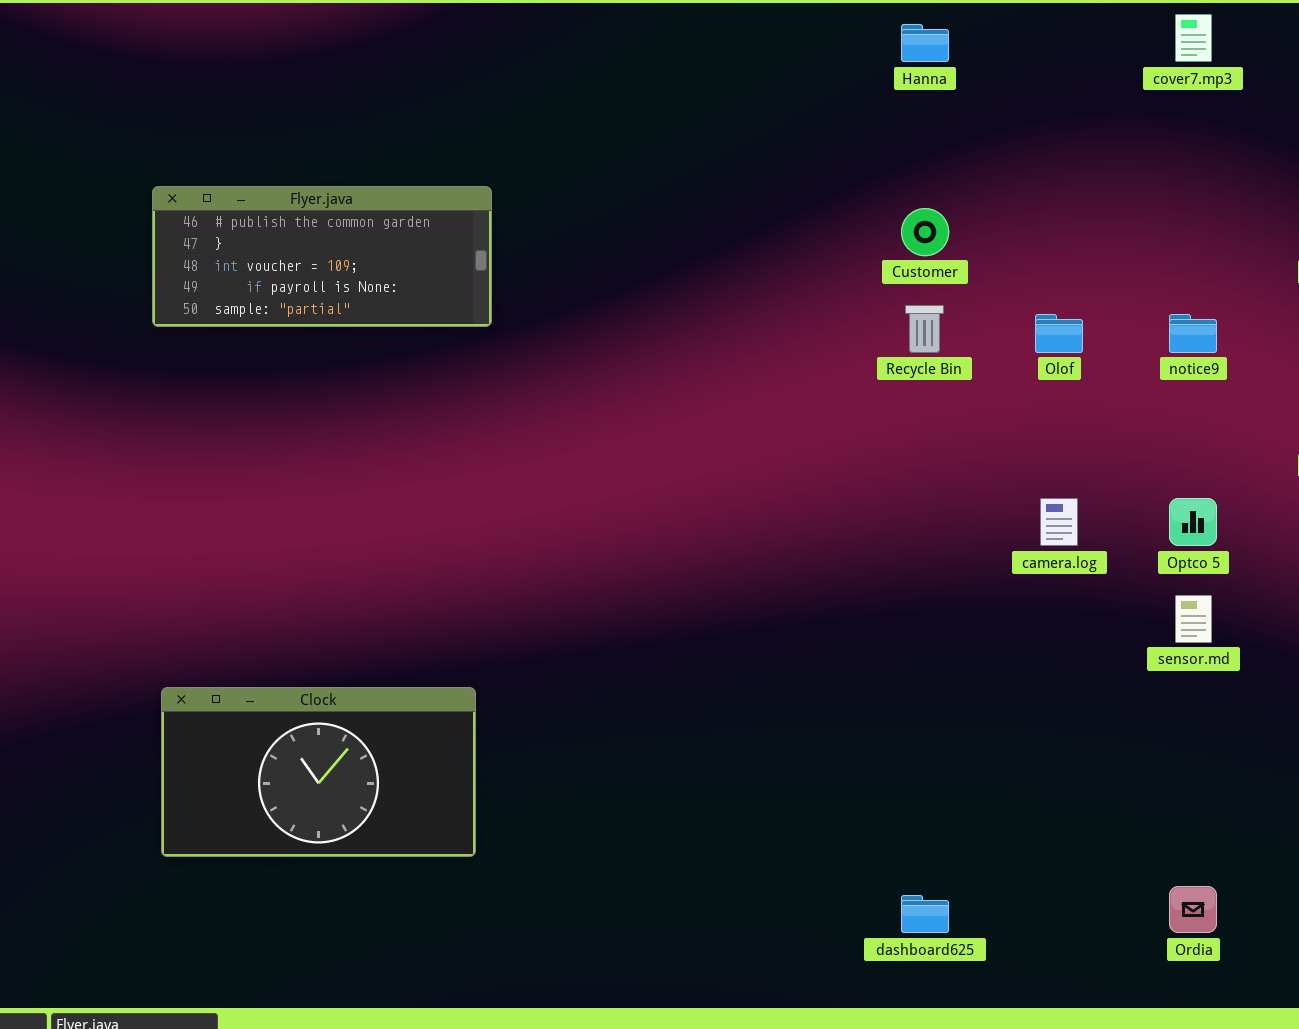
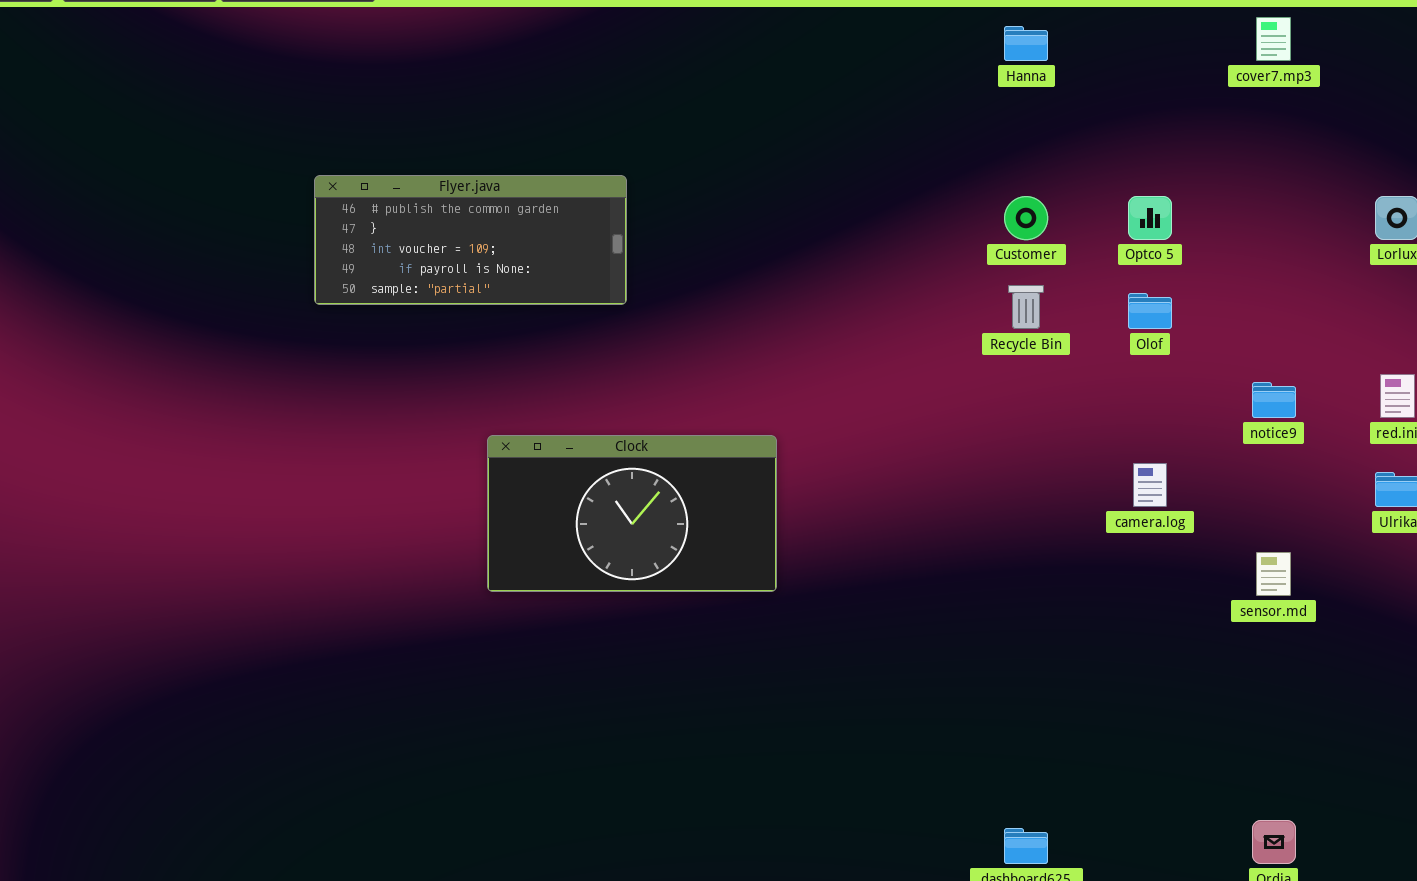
notice9: [1169,314,1217,353] -> [1252,382,1296,418], moved
Optco 5: [1169,498,1217,546] -> [1128,196,1172,240], moved
Clock: [161,687,476,857] -> [487,435,777,592], moved

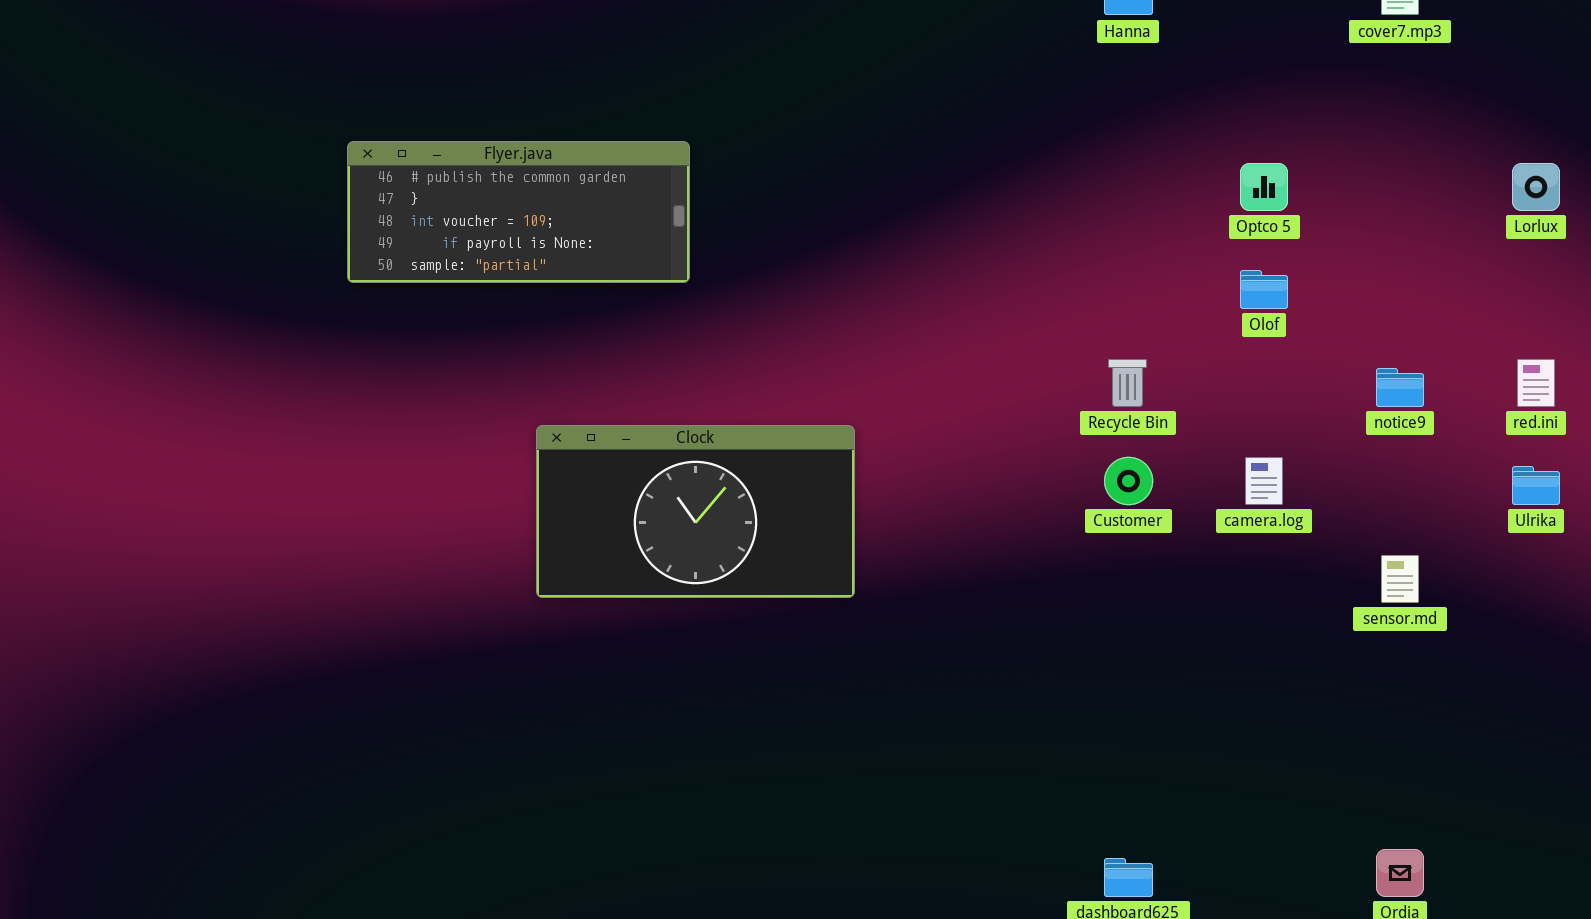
Customer: [1004,196,1048,240] -> [1104,457,1153,505], moved
Recycle Bin: [1008,285,1044,329] -> [1108,359,1147,407], moved

